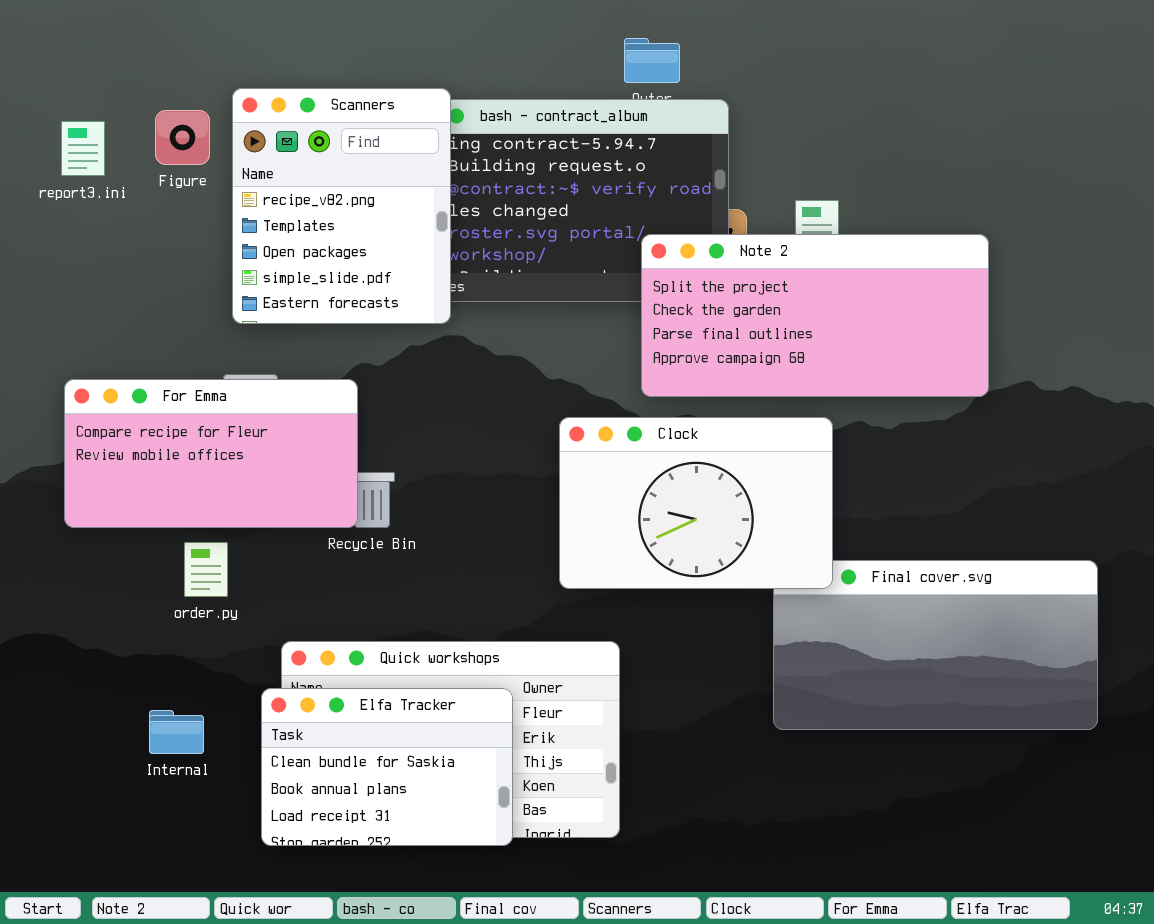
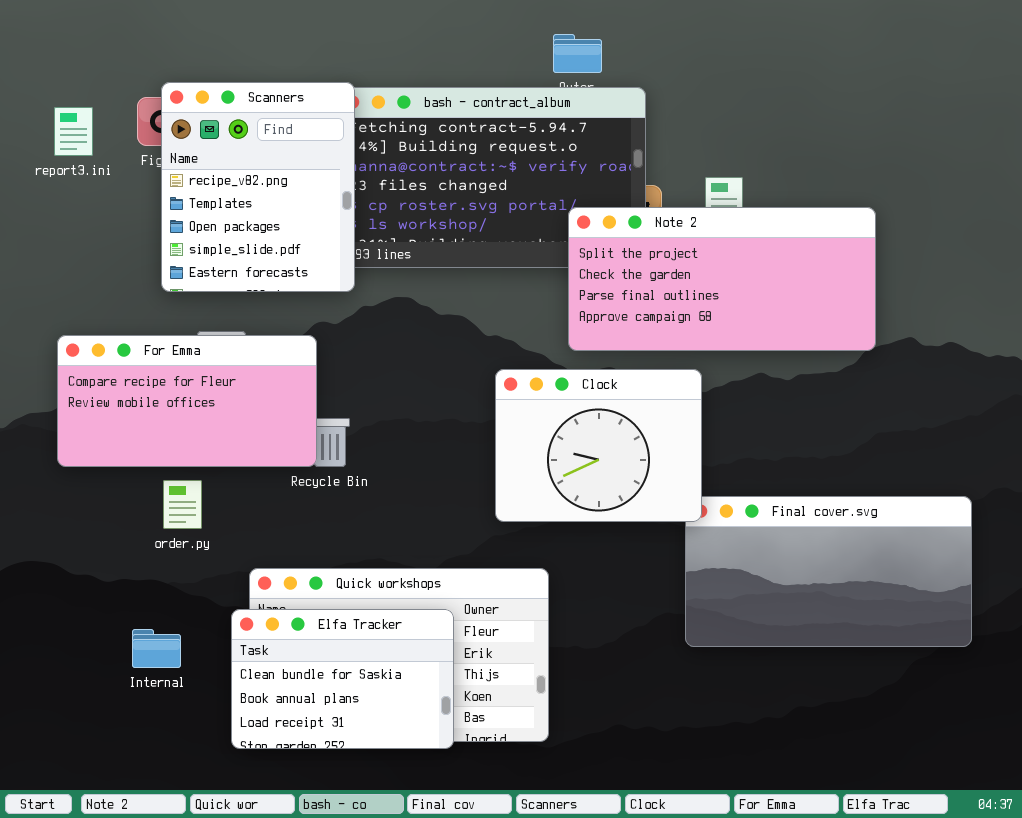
Scanners: [232,88,451,324] -> [161,82,355,292], moved
Clock: [559,417,833,589] -> [495,369,702,522], resized

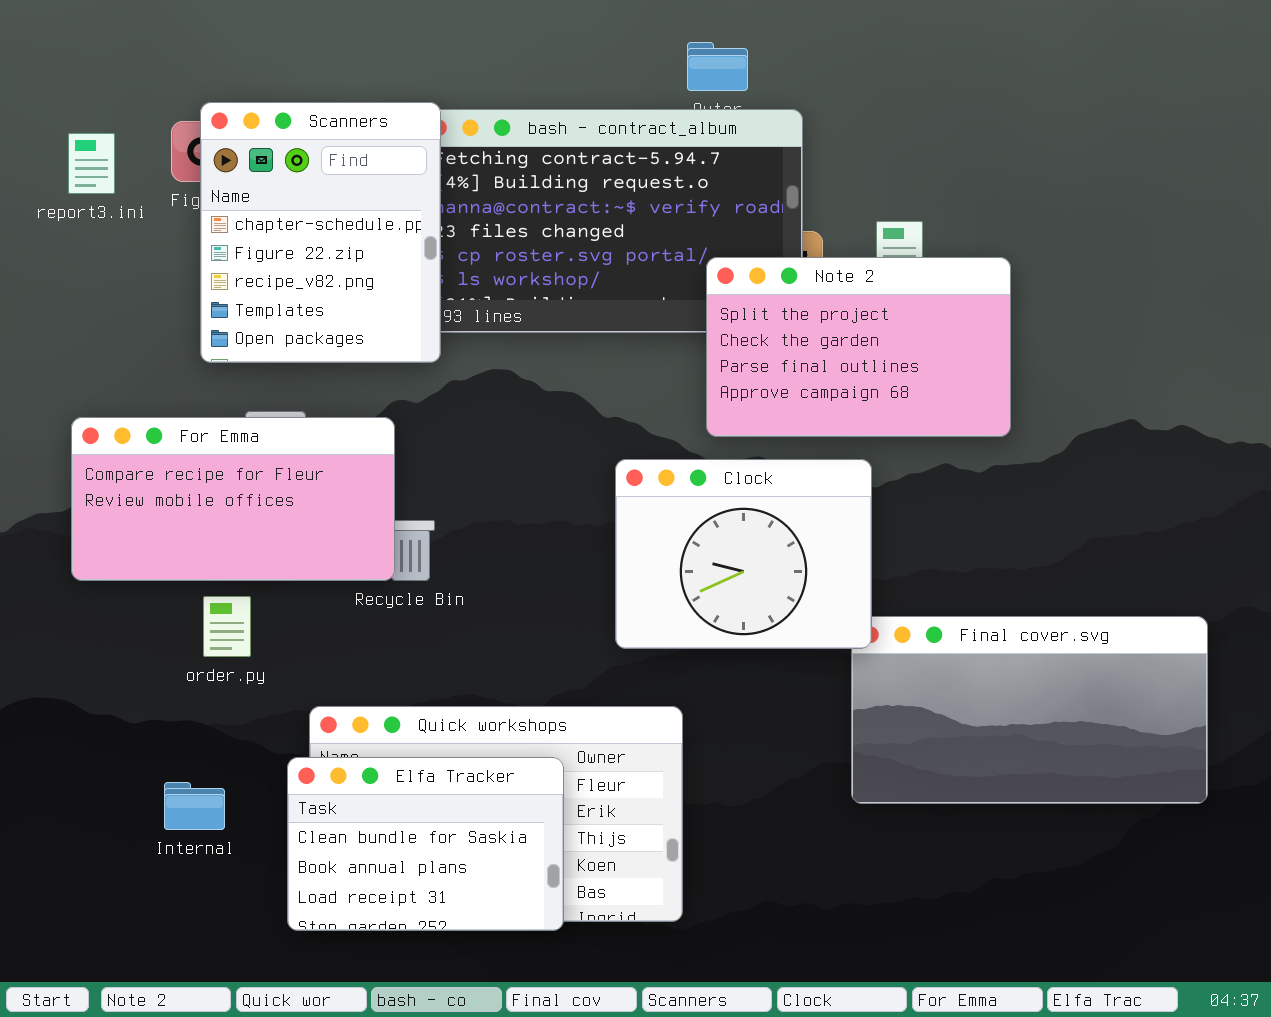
Scanners: [161,82,355,292] -> [200,102,441,363], scrolled up 2 rows
Note 2: [568,207,876,351] -> [706,257,1011,437], resized

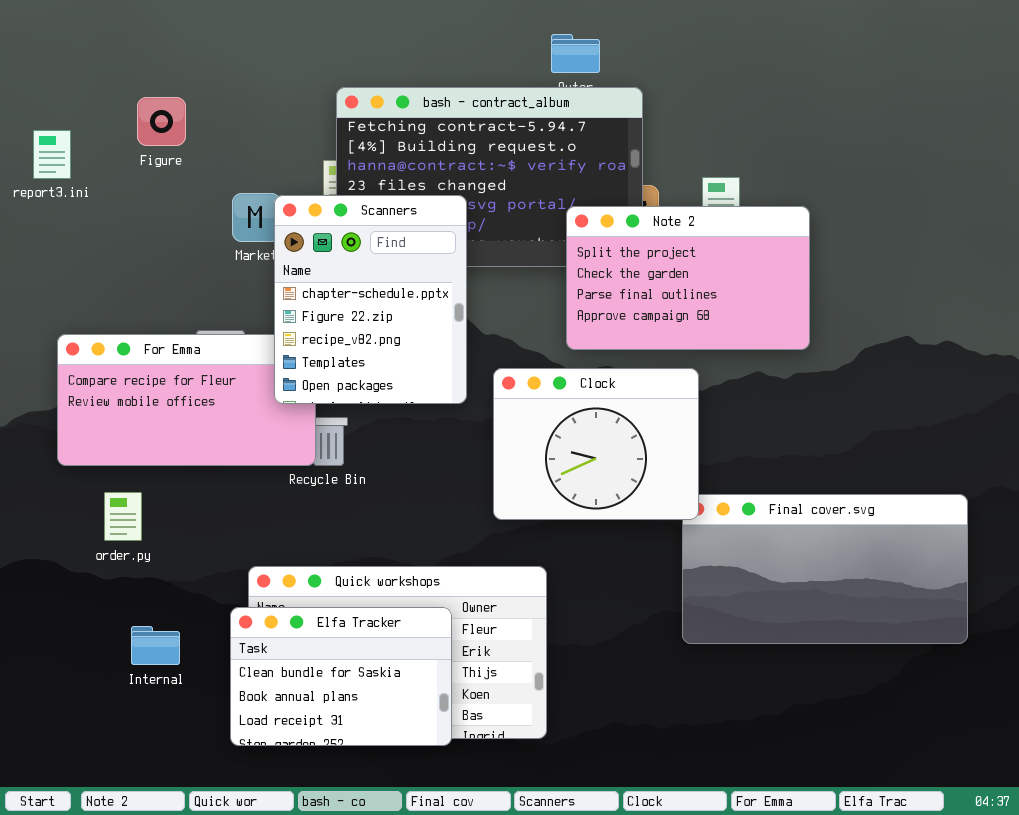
Scanners: [200,102,441,363] -> [274,195,467,404], moved
report3.ini: [68,133,115,194] -> [33,130,71,179], moved
order.py: [203,596,251,657] -> [104,492,142,541], moved

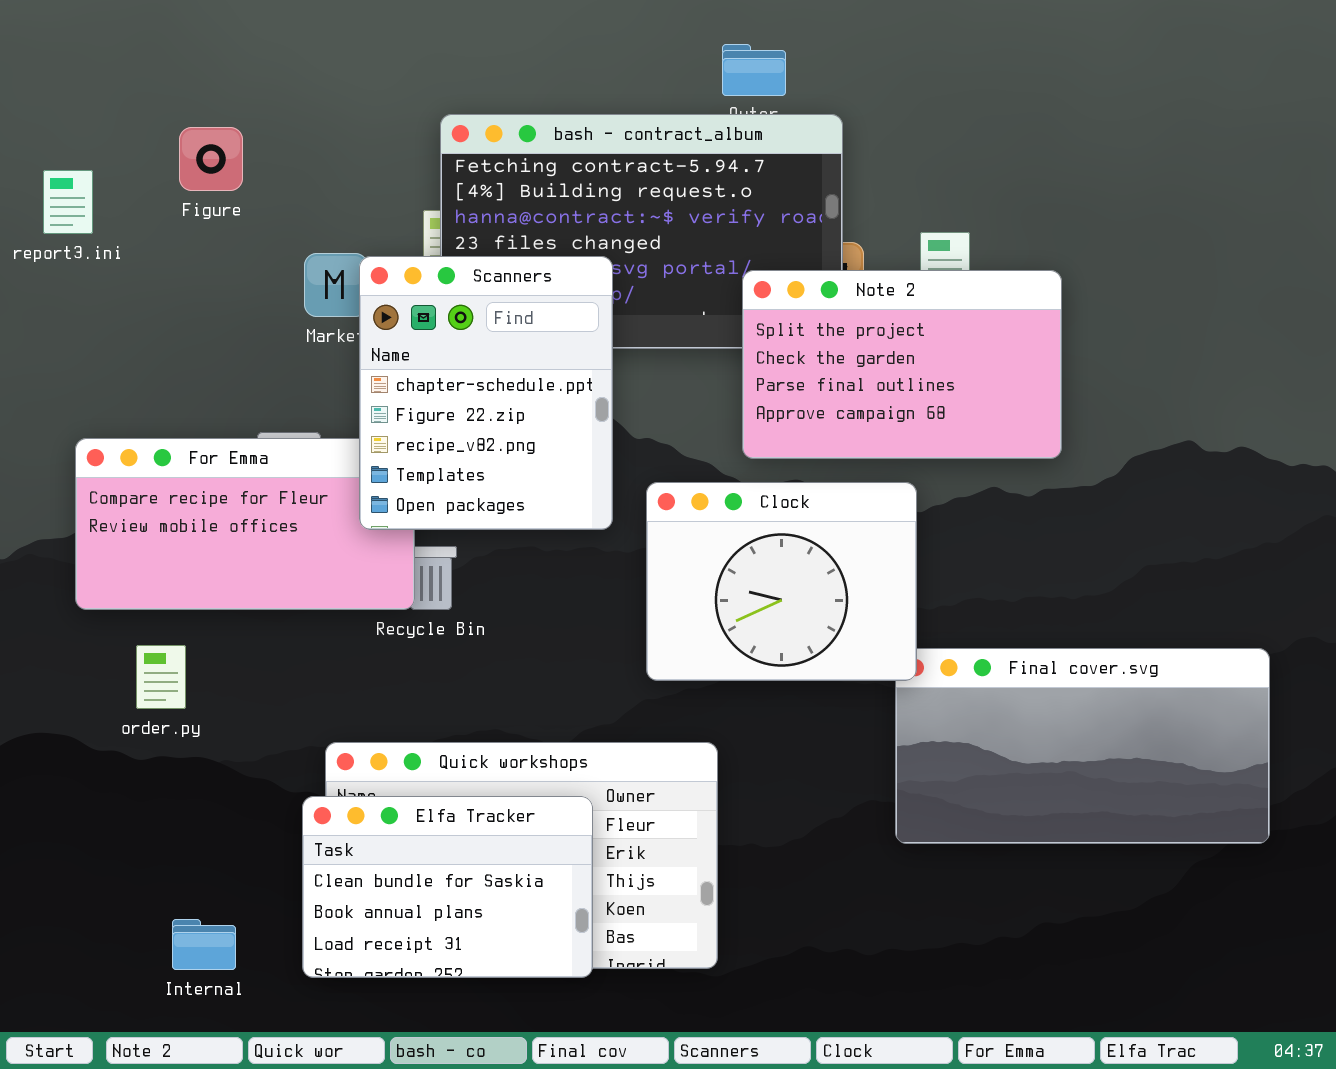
Internal: [131,626,180,665] -> [172,919,236,970], moved

